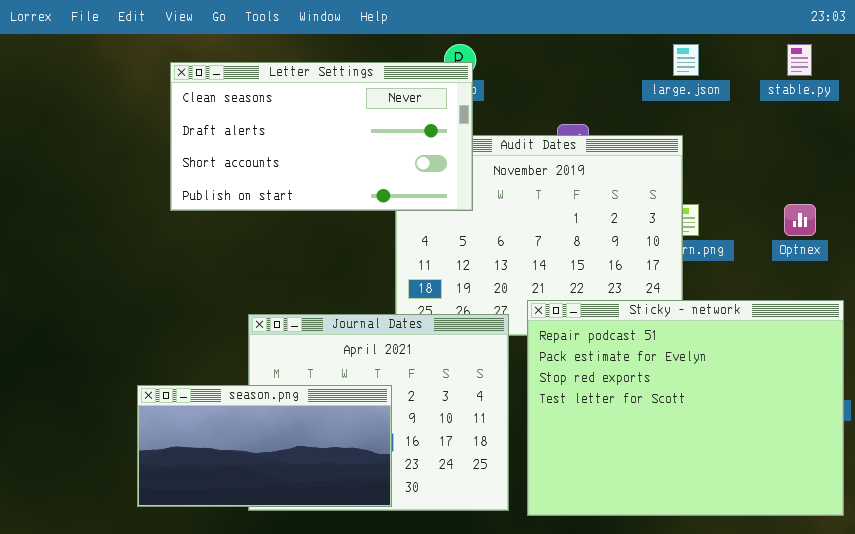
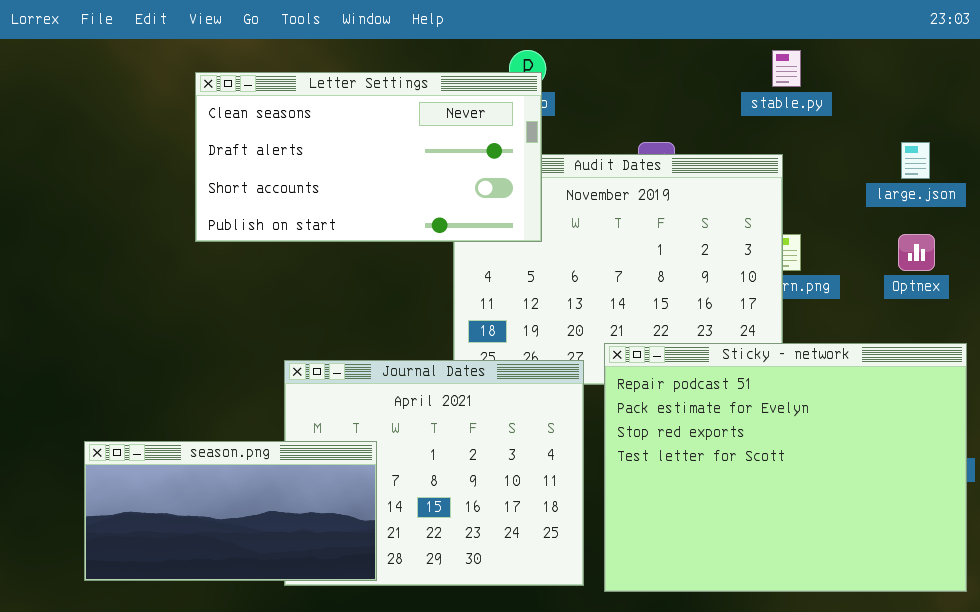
large.json: [673,44,699,76] -> [901,142,930,179], moved
stable.py: [787,44,812,76] -> [772,50,801,87], moved
season.png: [137,385,392,507] -> [84,441,377,581], moved

